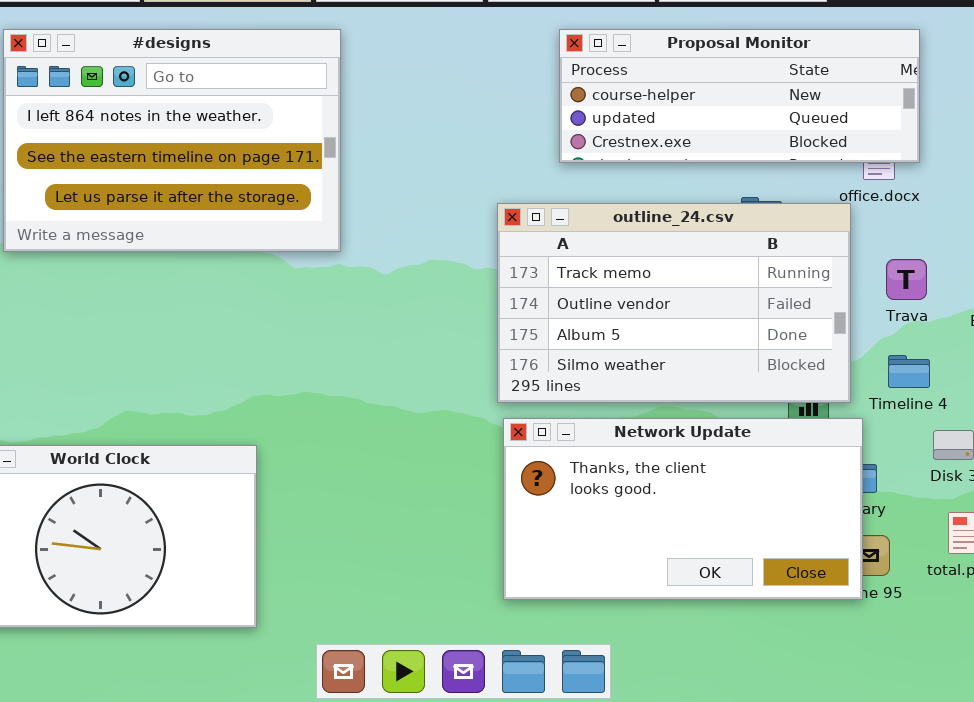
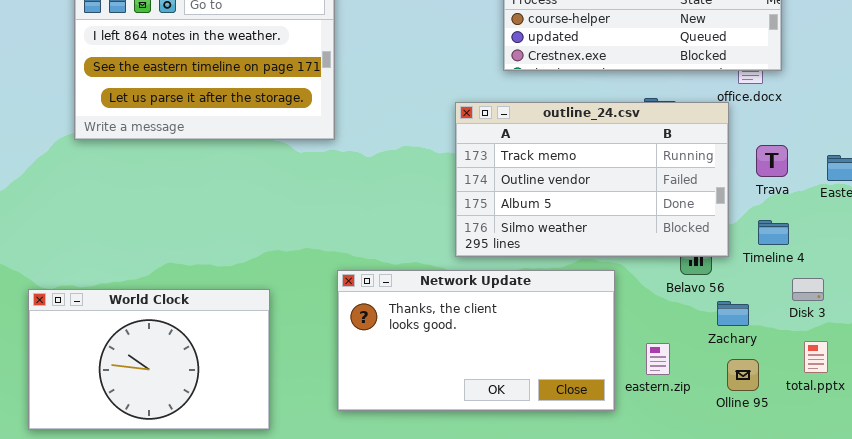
Network Update: [503,418,863,600] -> [337,270,615,411], moved

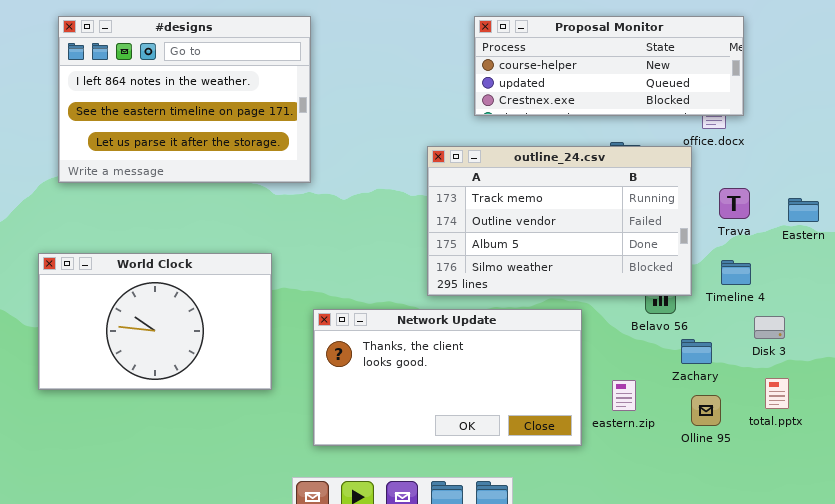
World Clock: [28,289,270,430] -> [38,253,272,390], moved

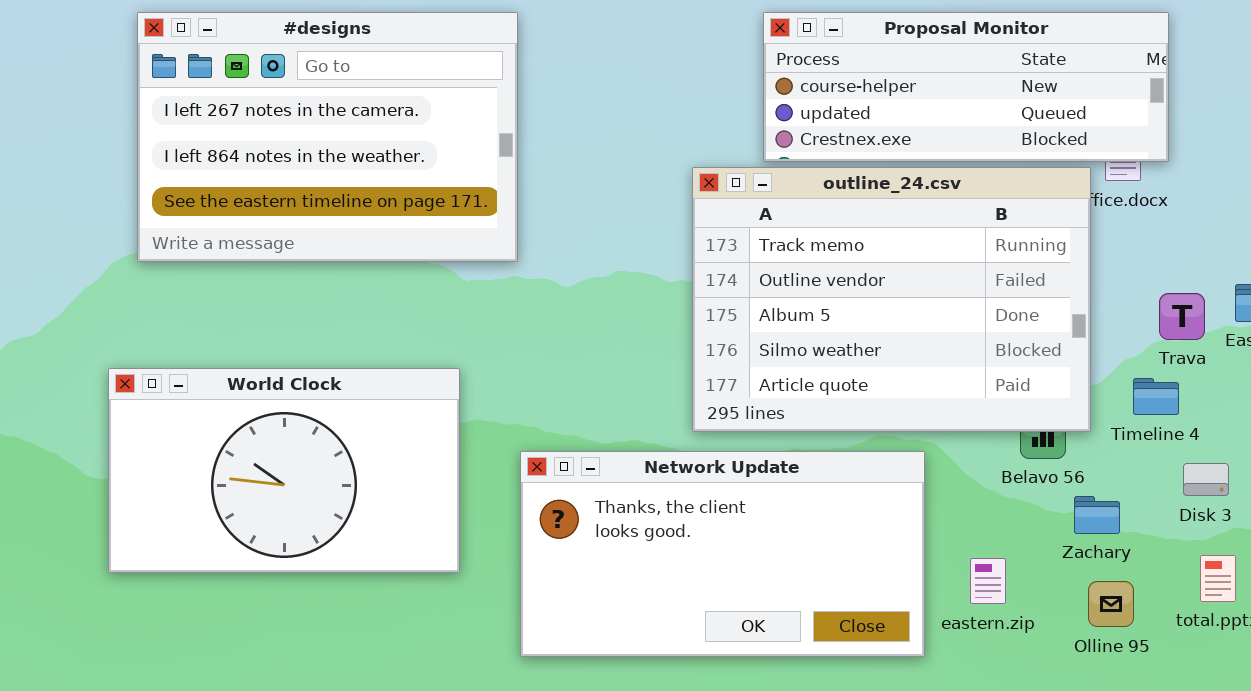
#designs: [58,16,311,183] -> [137,12,518,262], scrolled up 1 row
outline_24.csv: [427,146,692,296] -> [692,167,1091,432], resized
Trava: [719,188,750,219] -> [1159,293,1205,340], moved

